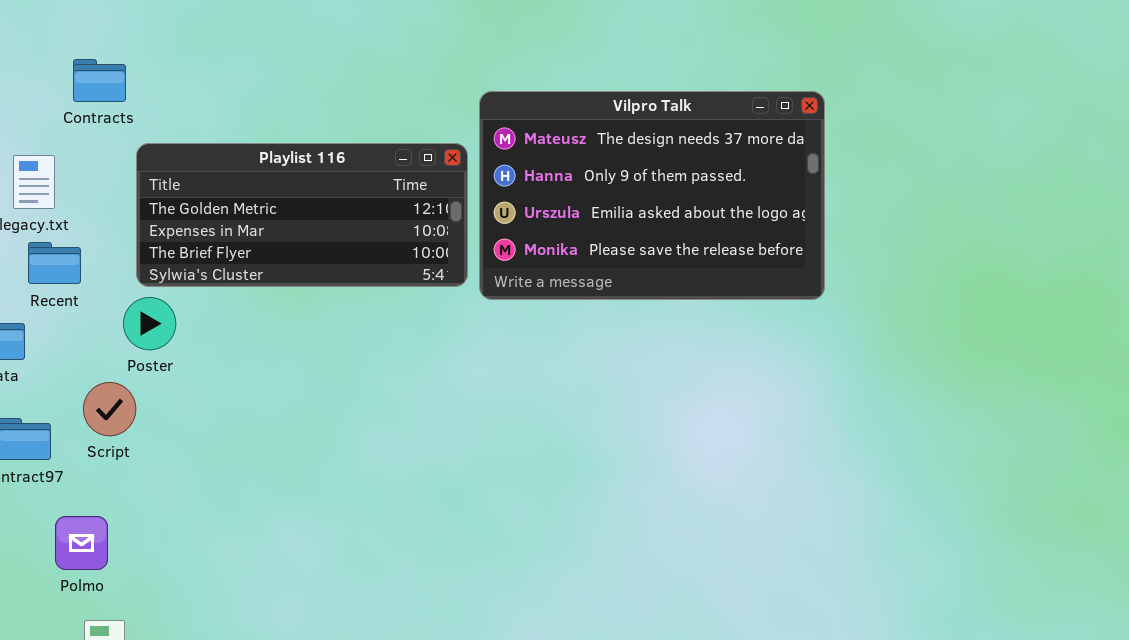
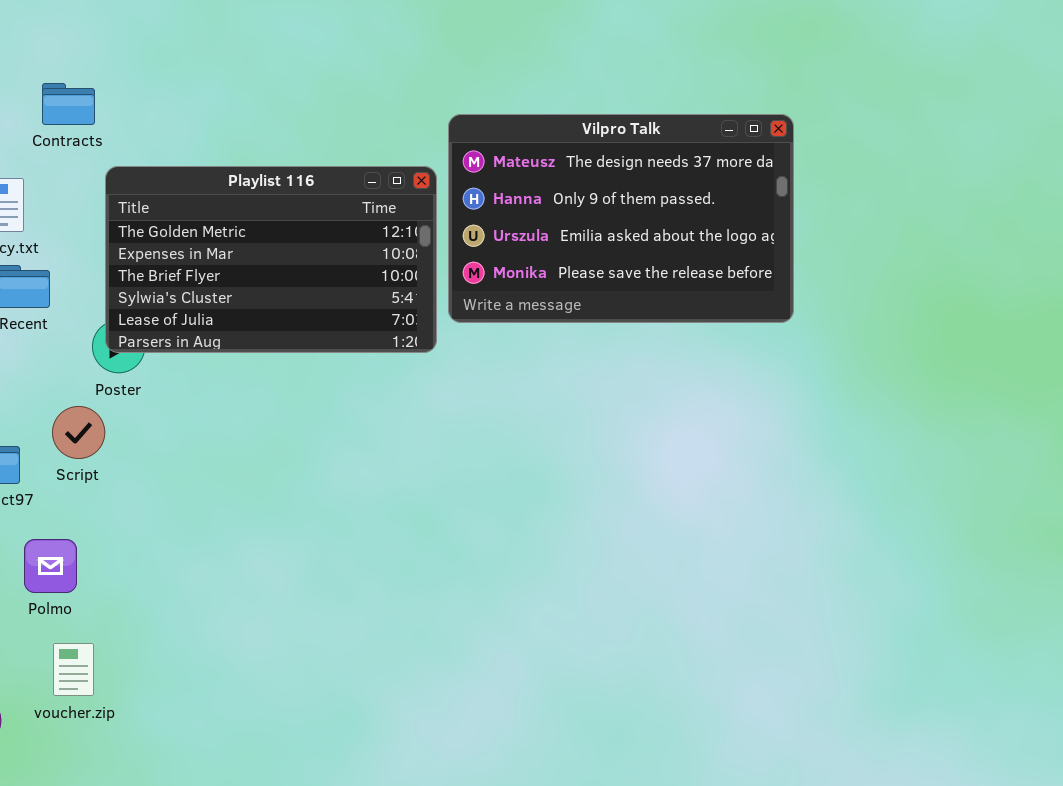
Playlist 116: [136,143,468,287] -> [105,166,437,353], resized

